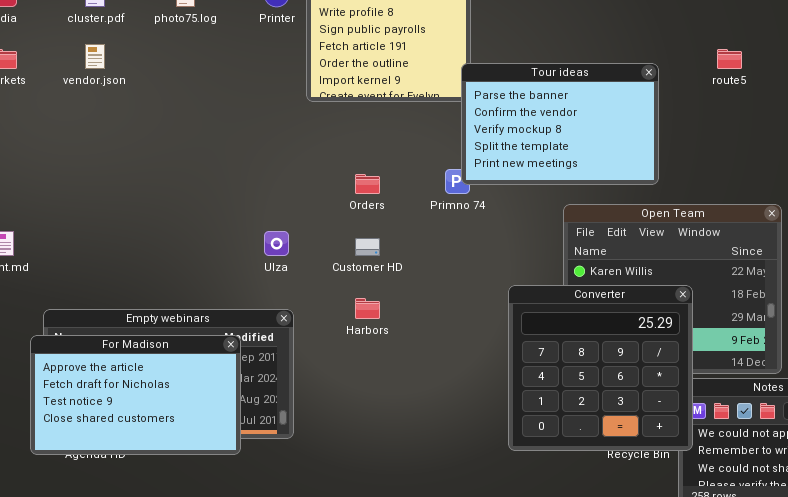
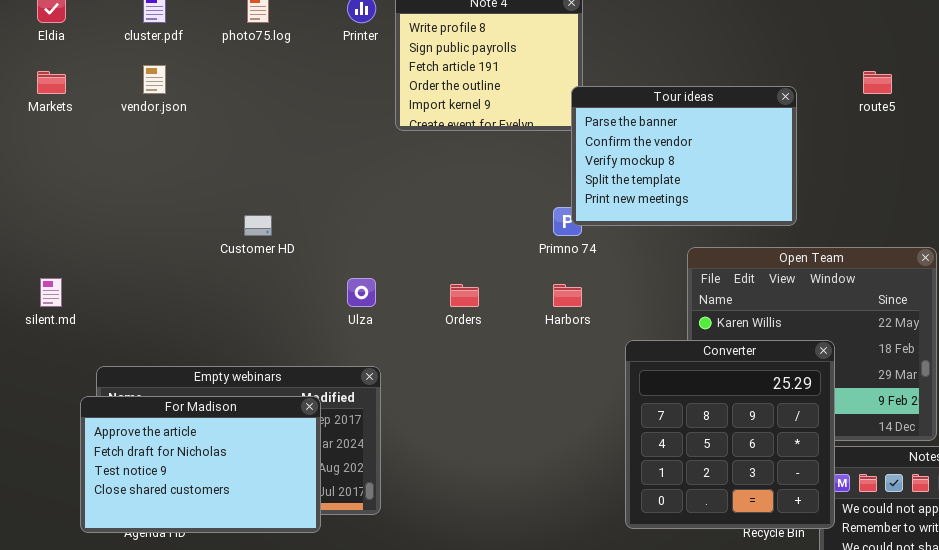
Orders: [355,174,380,194] -> [450,284,479,307], moved
Customer HD: [355,238,380,256] -> [244,215,272,236], moved
Harbors: [355,298,380,319] -> [553,284,582,307], moved

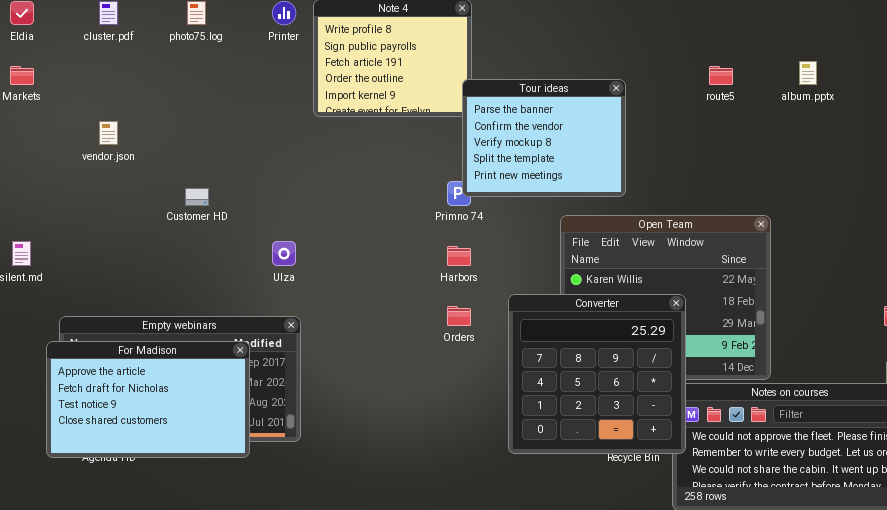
vendor.json: [143,65,166,94] -> [99,121,118,145], moved
Tour ideas: [571,86,797,226] -> [462,79,626,197], resized
Orders: [450,284,479,307] -> [447,306,471,326], moved

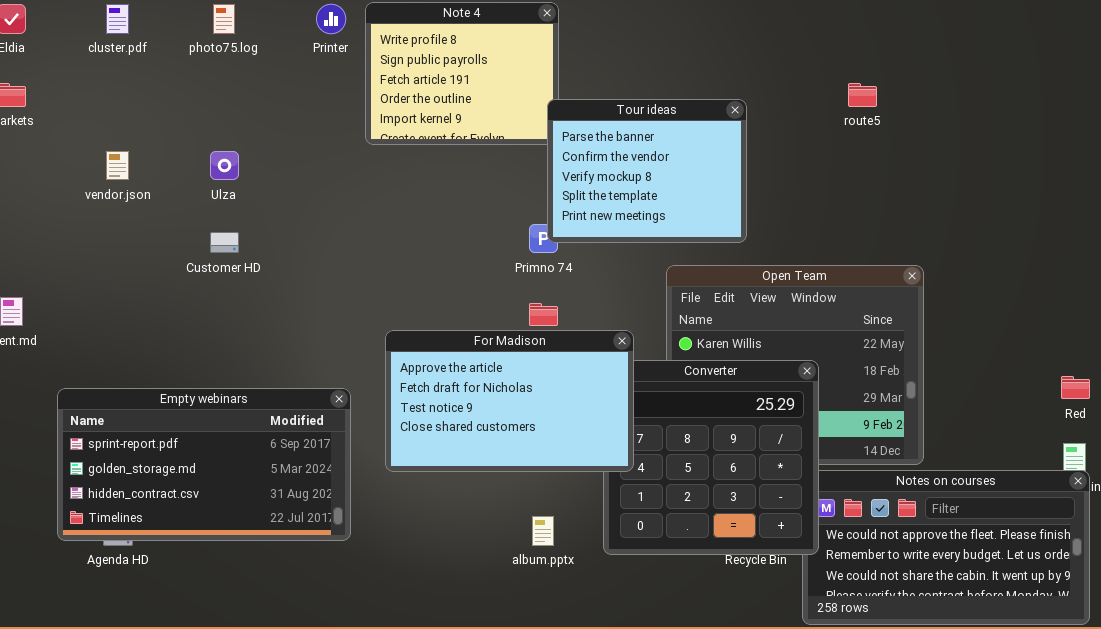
album.pptx: [799,61,817,85] -> [532,516,554,546], moved
Ulza: [272,241,296,266] -> [210,151,239,180], moved
For Madison: [46,341,250,458] -> [385,330,634,472], moved

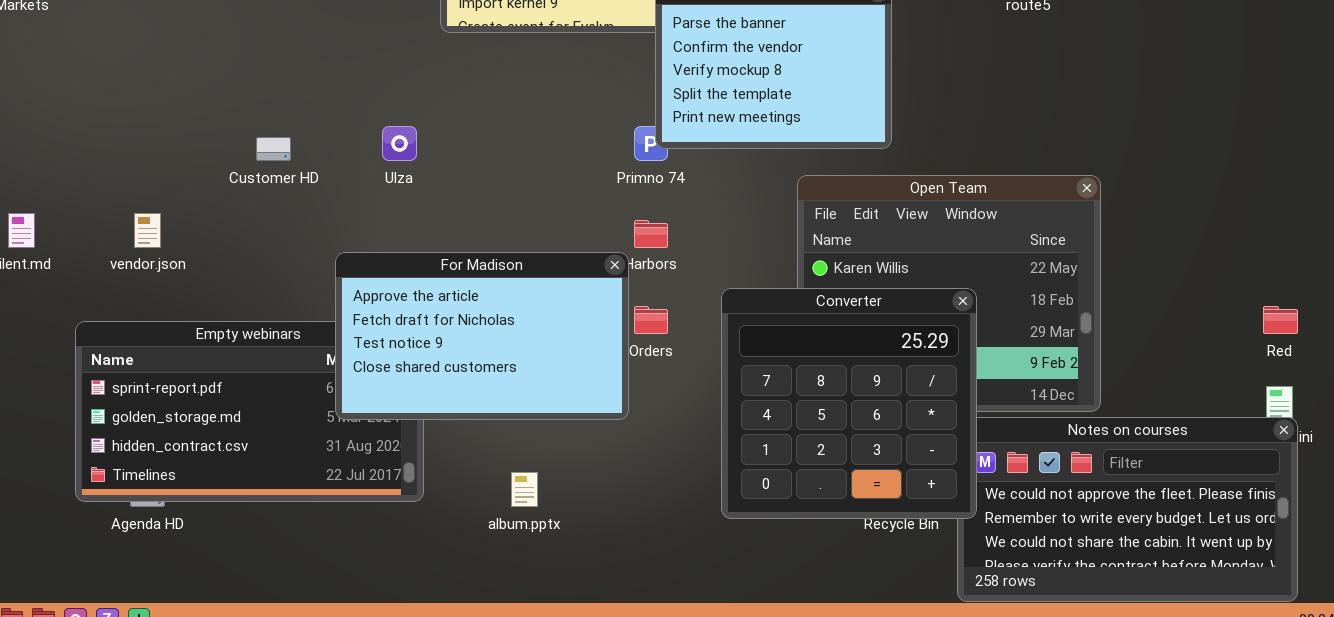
vendor.json: [106,151,129,180] -> [134,213,161,248], moved
Ulza: [210,151,239,180] -> [382,126,417,161], moved
For Madison: [385,330,634,472] -> [335,252,629,420], moved
album.pptx: [532,516,554,546] -> [511,472,538,507], moved

